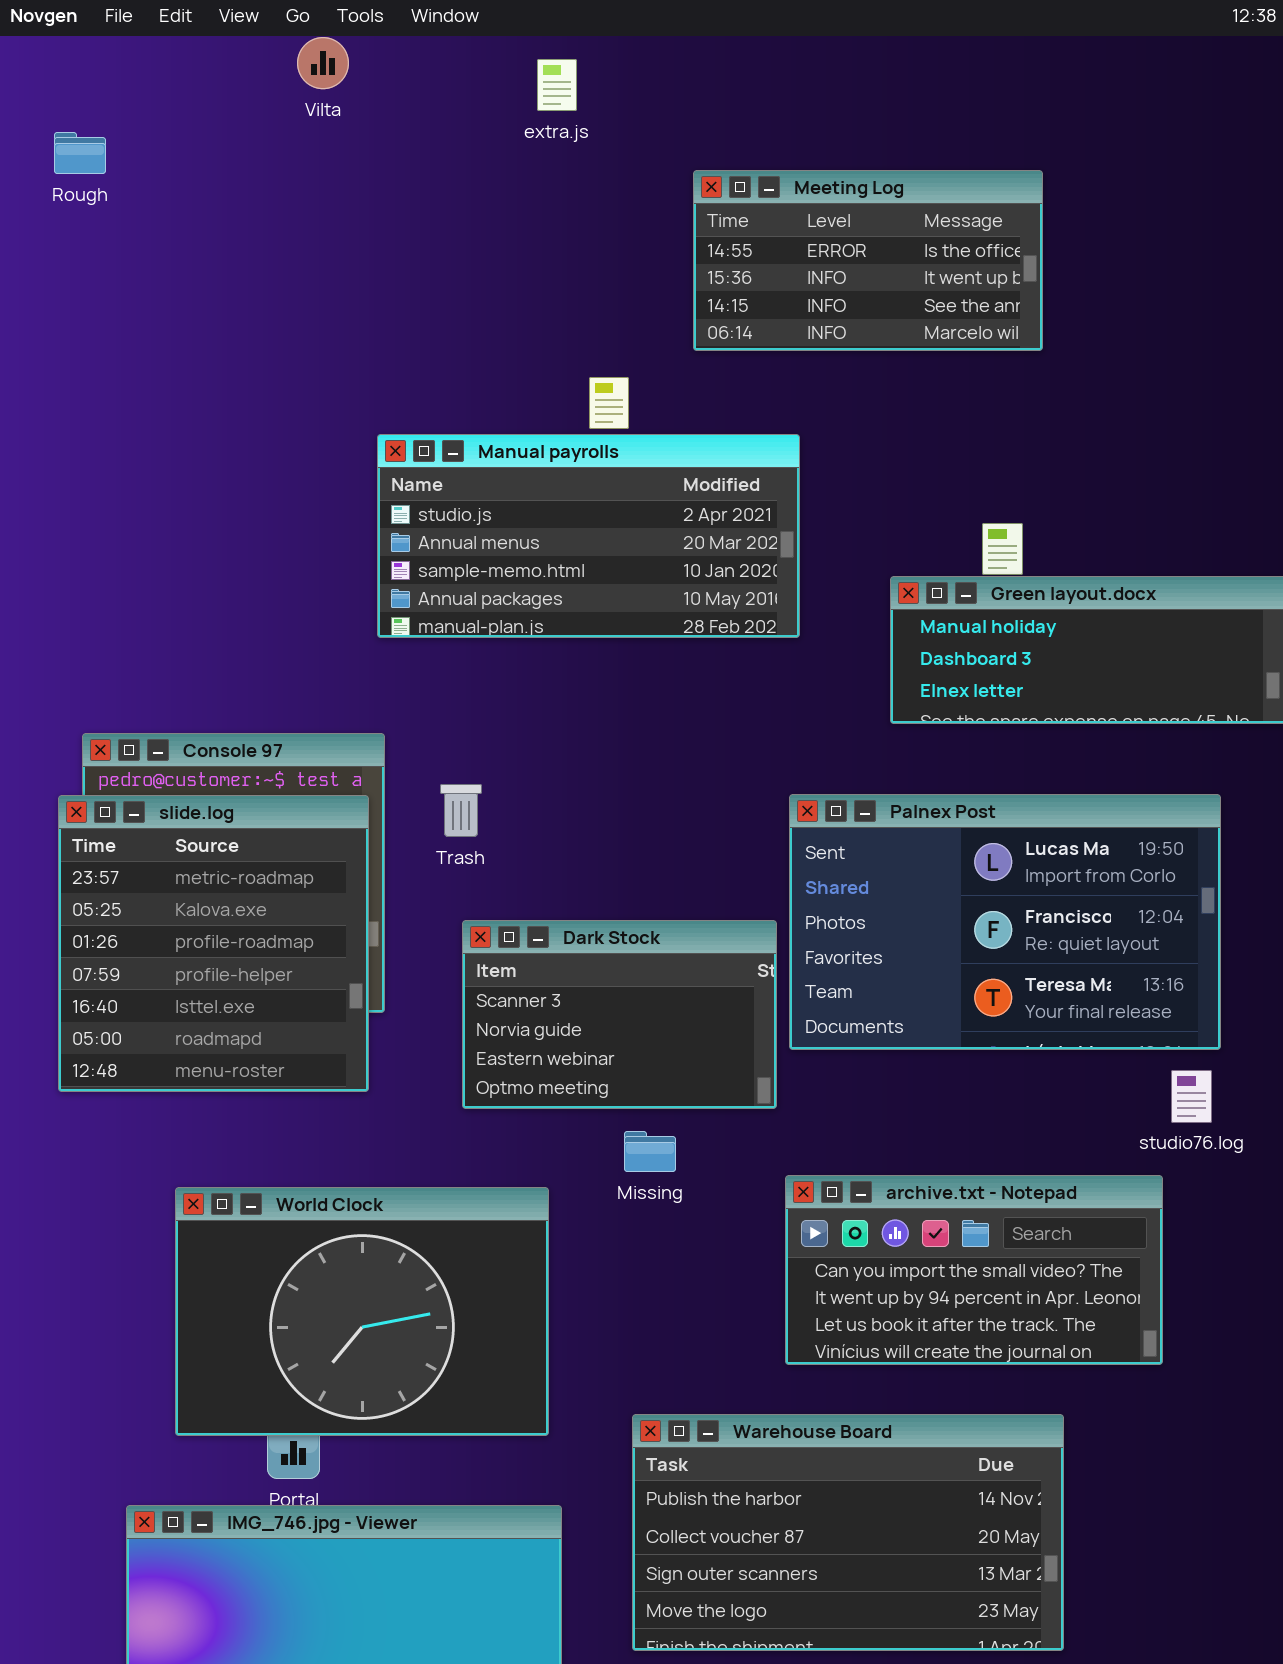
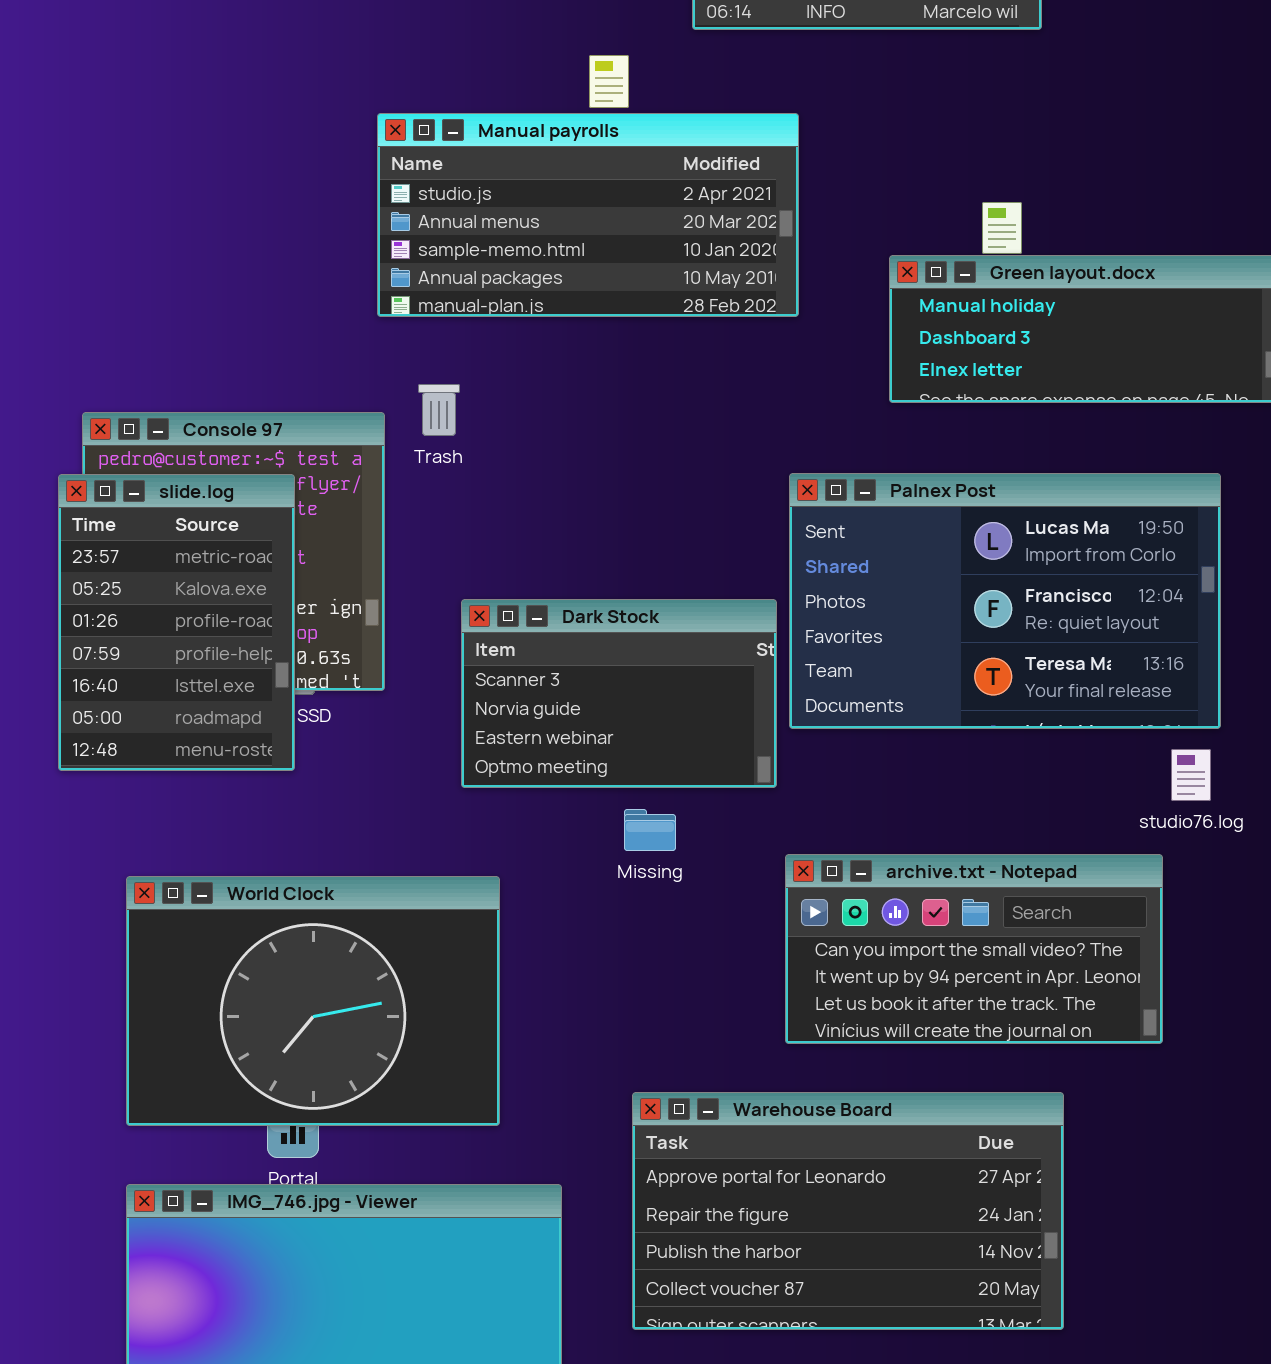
Trash: [440,784,482,837] -> [418,384,460,436], moved
slide.log: [58,795,369,1092] -> [58,474,295,771], resized
World Clock: [175,1187,549,1436] -> [126,876,500,1126], moved
Warehouse Board: [632,1414,1064,1651] -> [632,1092,1064,1330], scrolled up 2 rows

